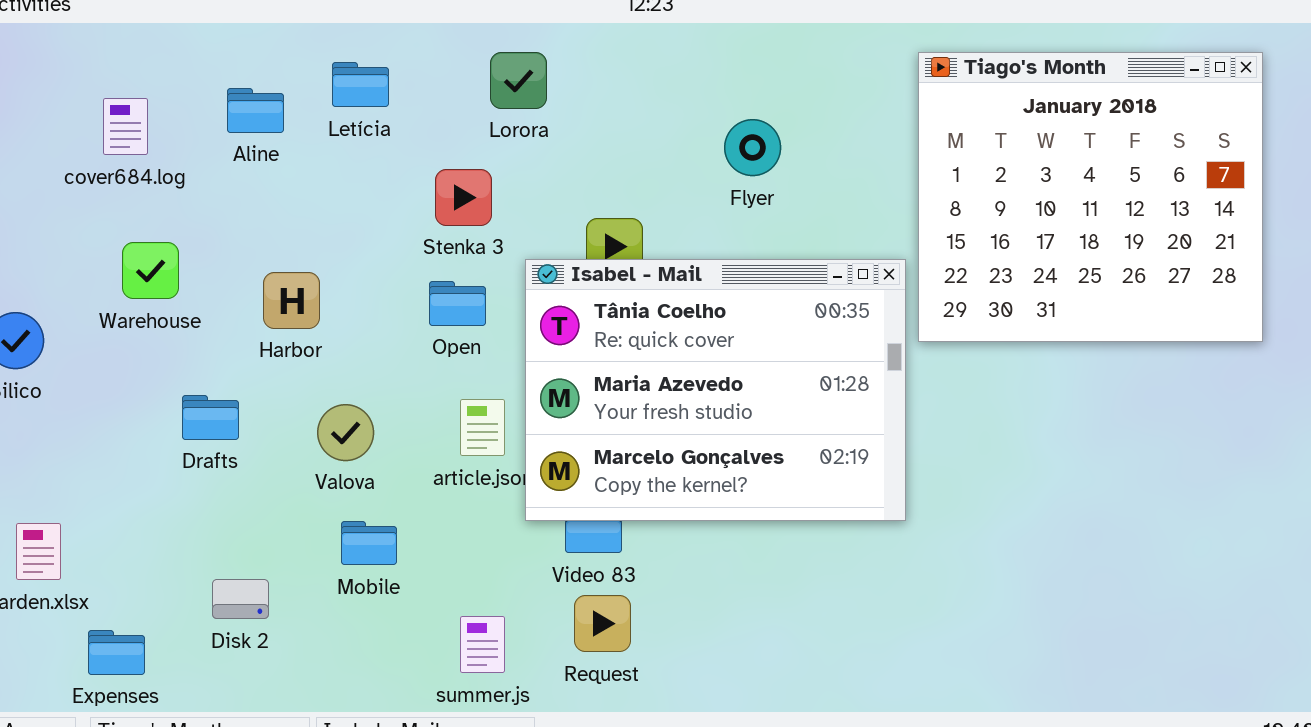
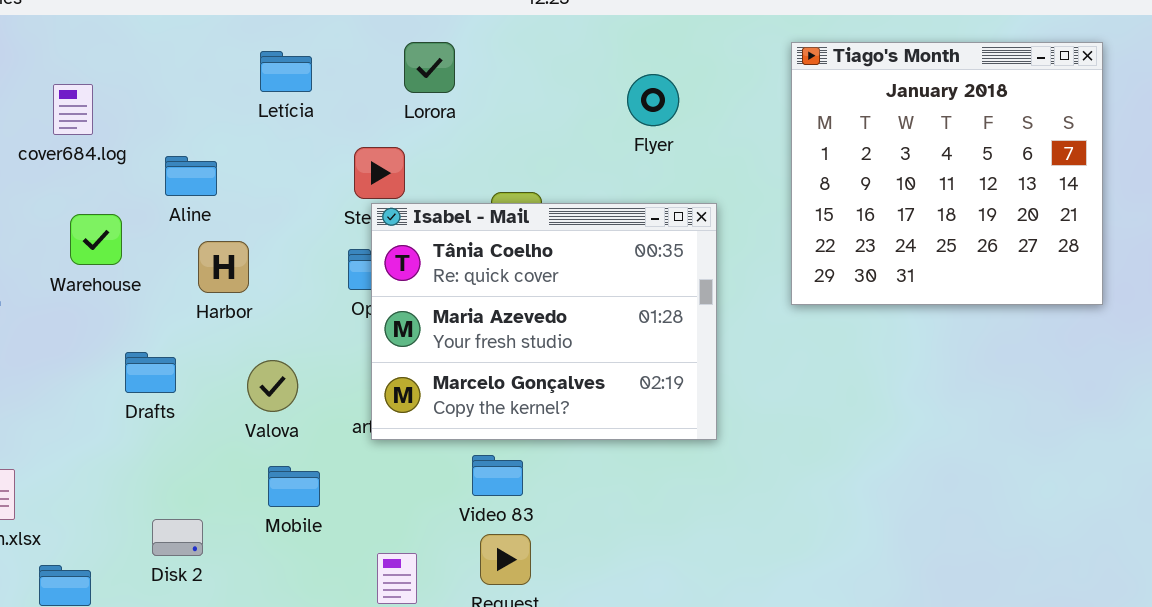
Aline: [227,88,284,133] -> [165,156,217,196], moved
Flyer: [724,119,781,176] -> [627,74,679,126], moved
Isabel - Mail: [525,259,906,521] -> [371,203,717,440], moved

